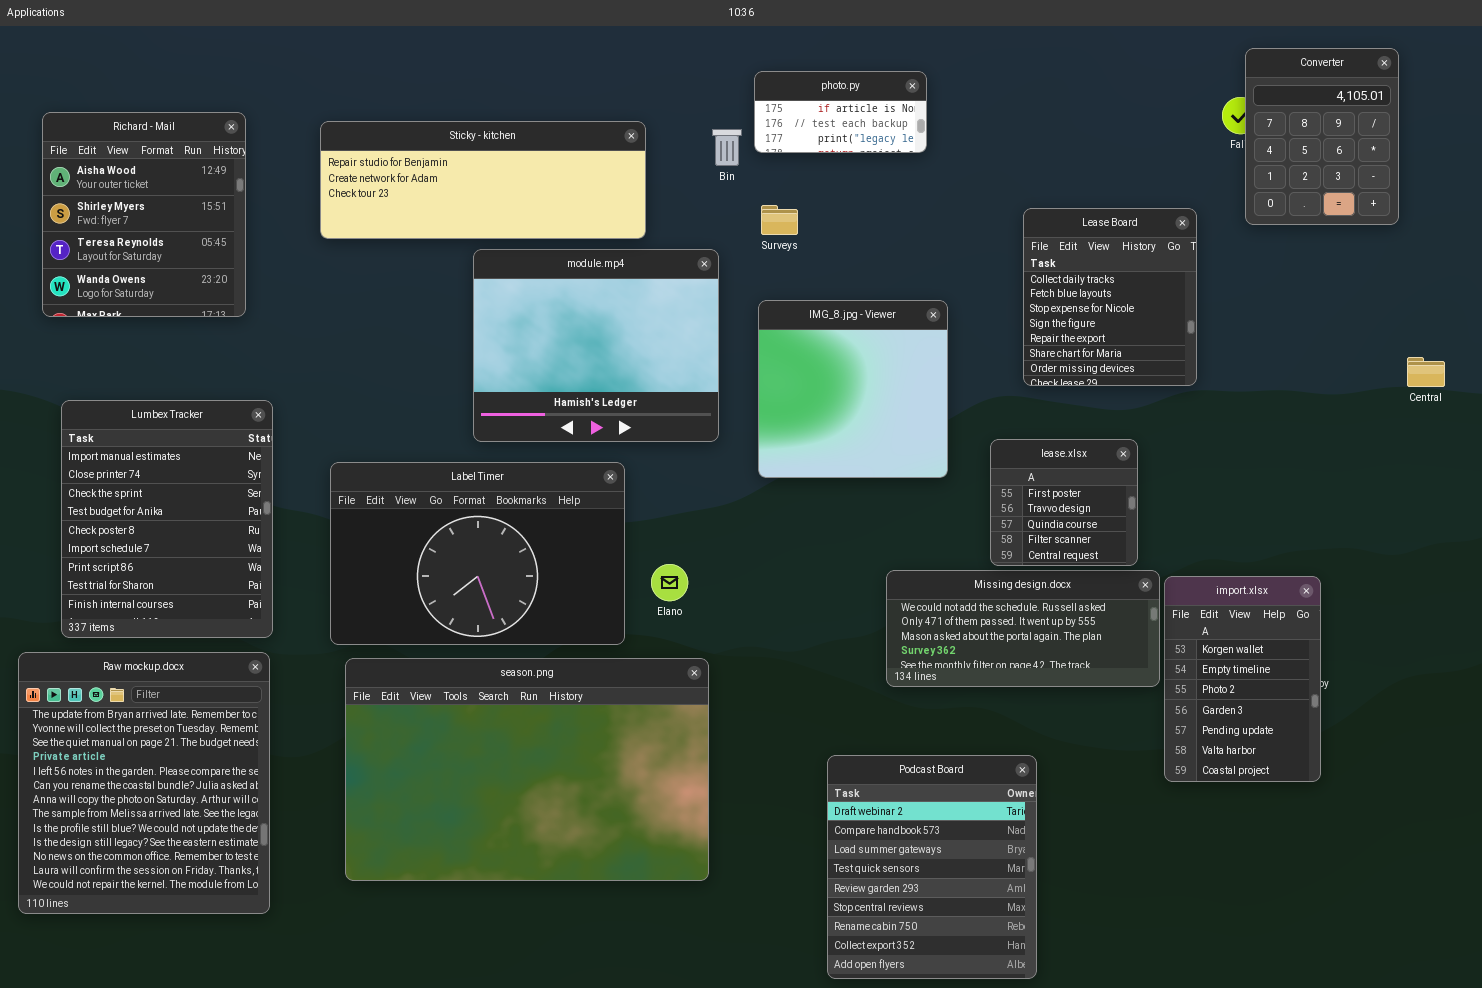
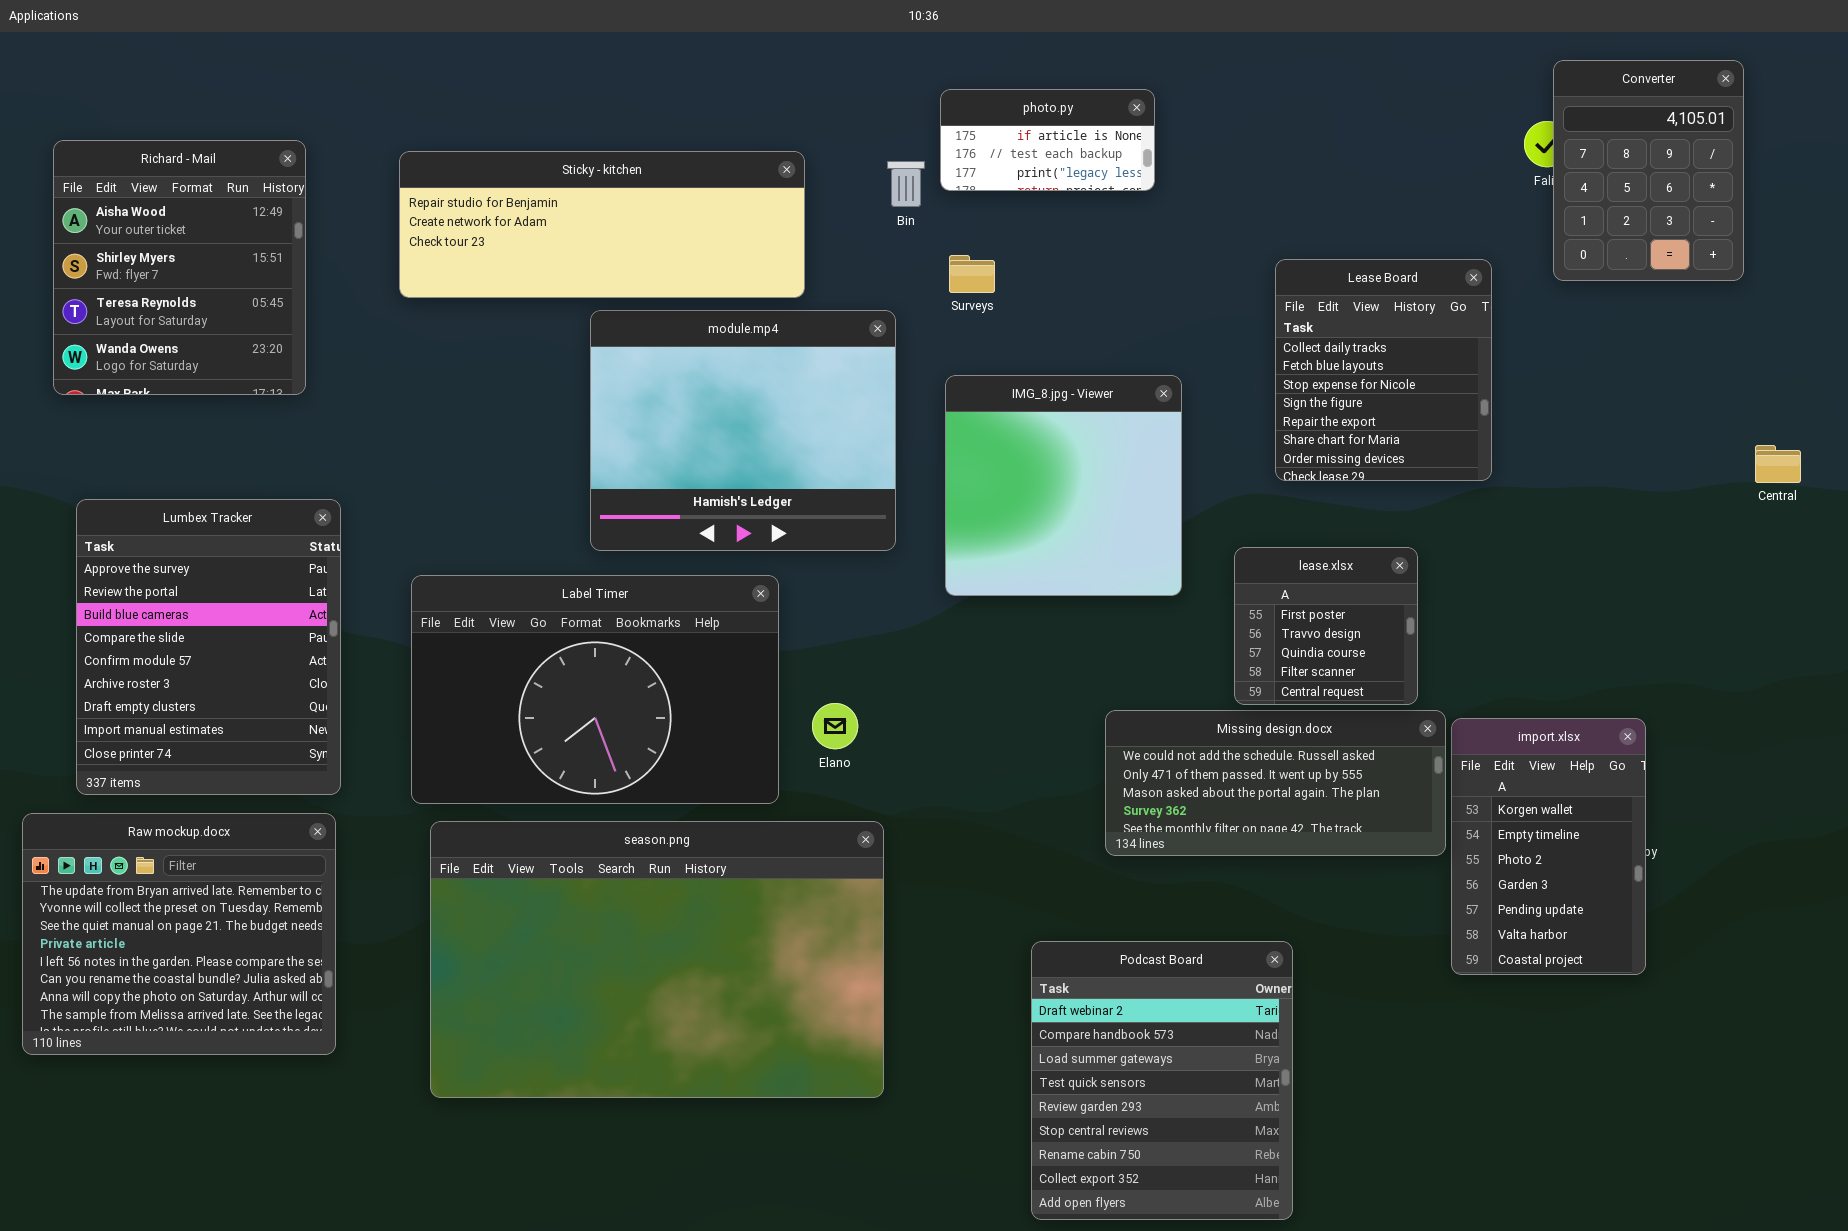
Lumbex Tracker: [61,400,273,638] -> [76,499,341,795], scrolled up 7 rows
Raw mockup.docx: [18,652,270,914] -> [22,813,336,1055], resized

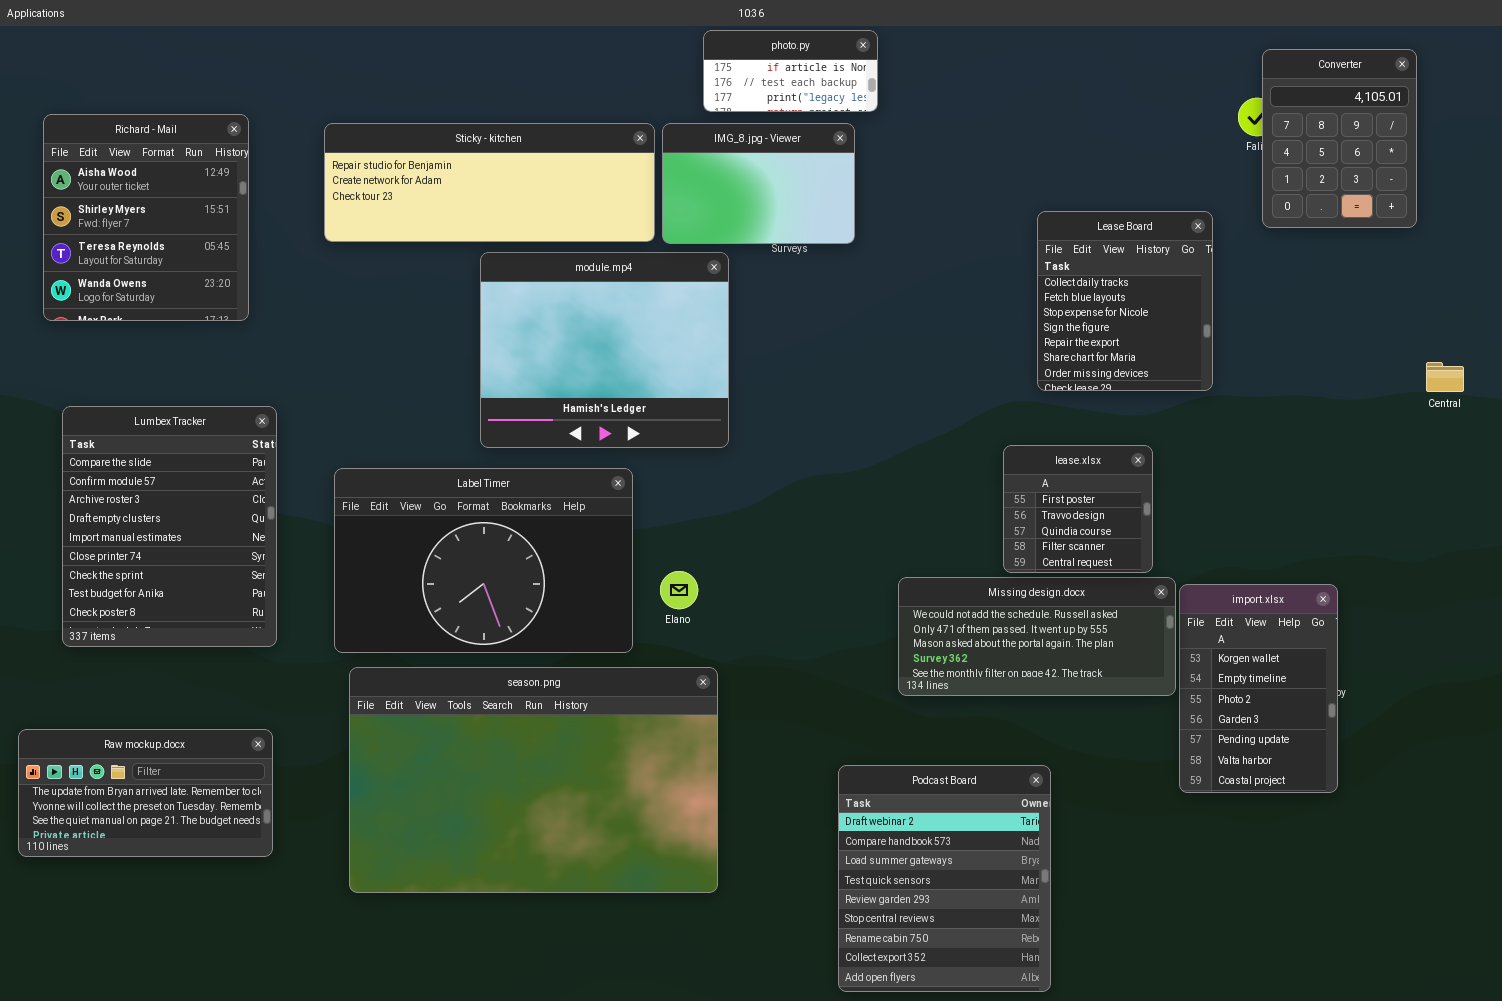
photo.py: [940,89,1155,191] -> [703,30,878,112], moved
IMG_8.jpg - Viewer: [945,375,1182,596] -> [662,123,855,244], moved, resized
Lumbex Tracker: [76,499,341,795] -> [62,406,277,647], scrolled down 3 rows
Raw mockup.docx: [22,813,336,1055] -> [18,729,273,857], resized

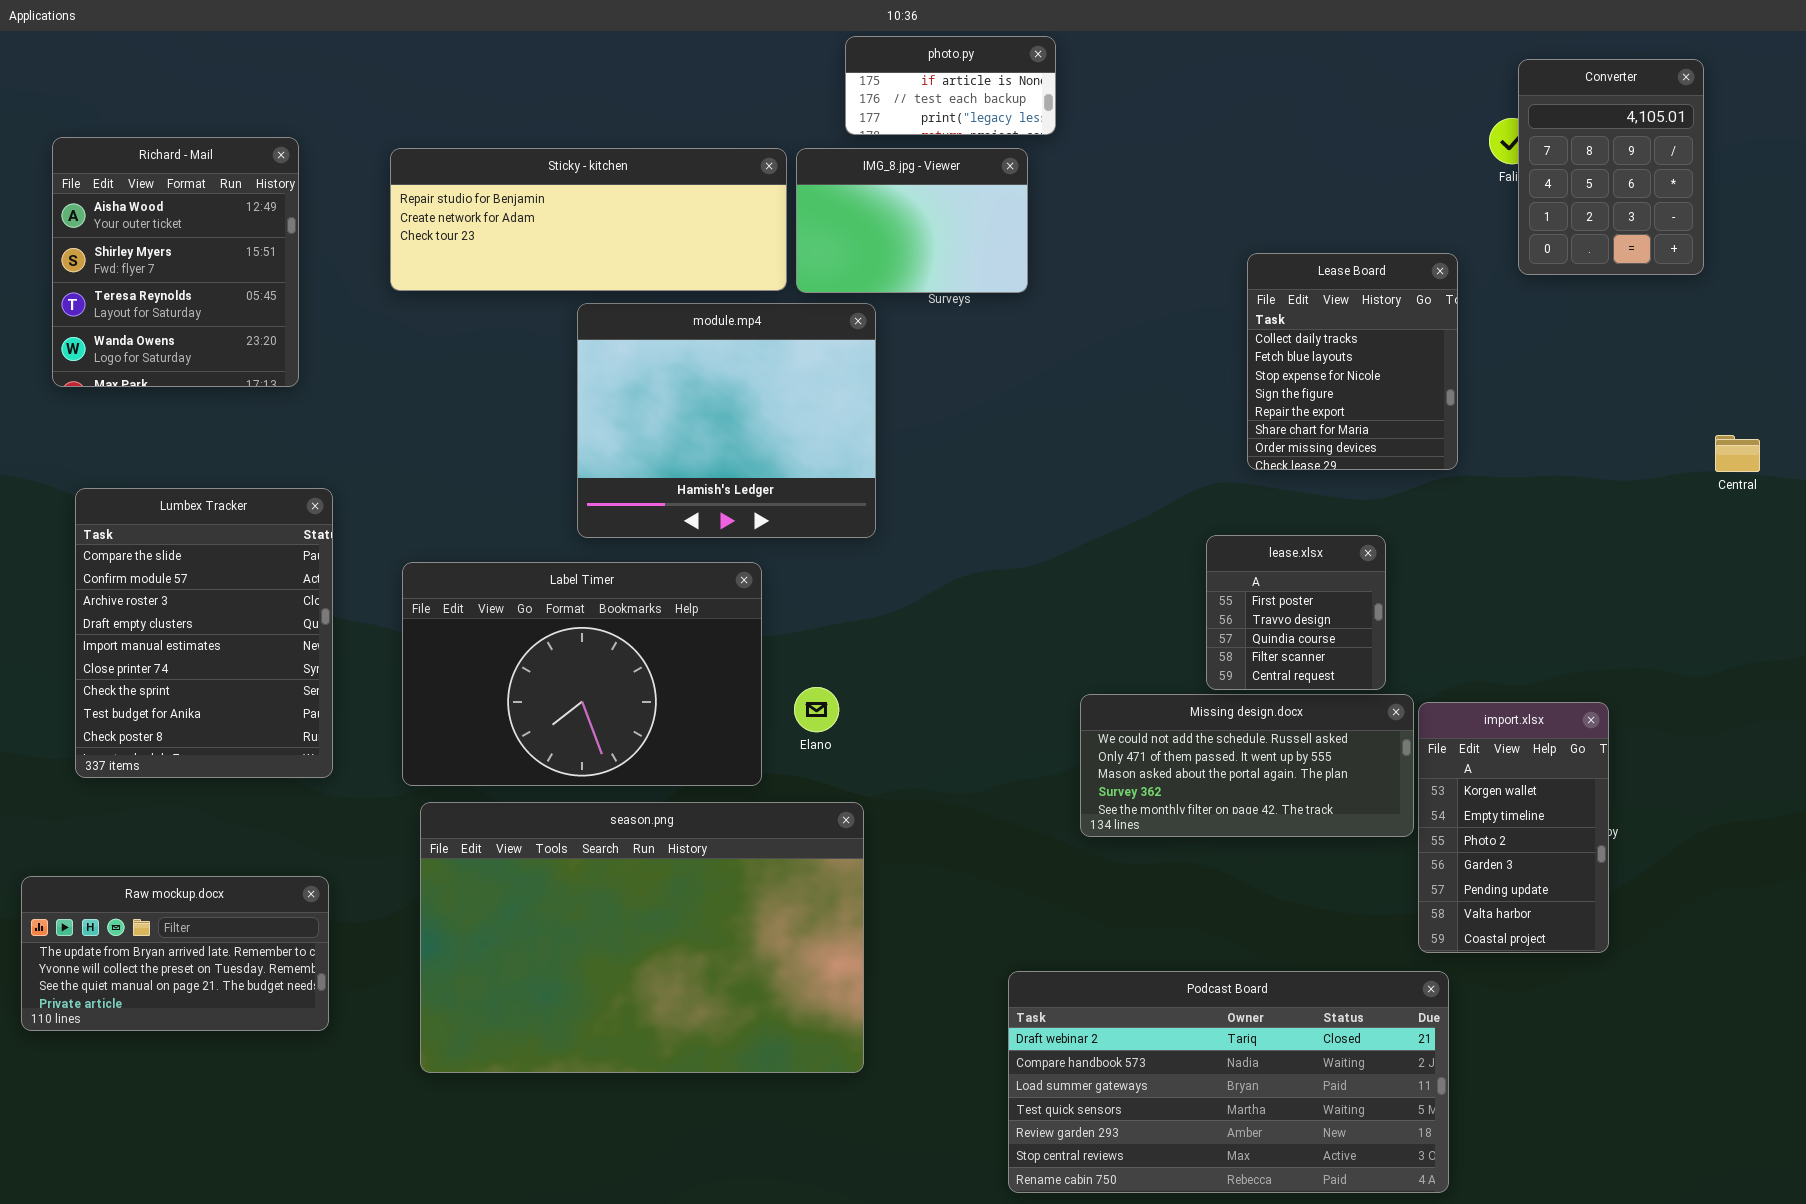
Podcast Board: [838,765,1051,992] -> [1008,971,1449,1193], resized

